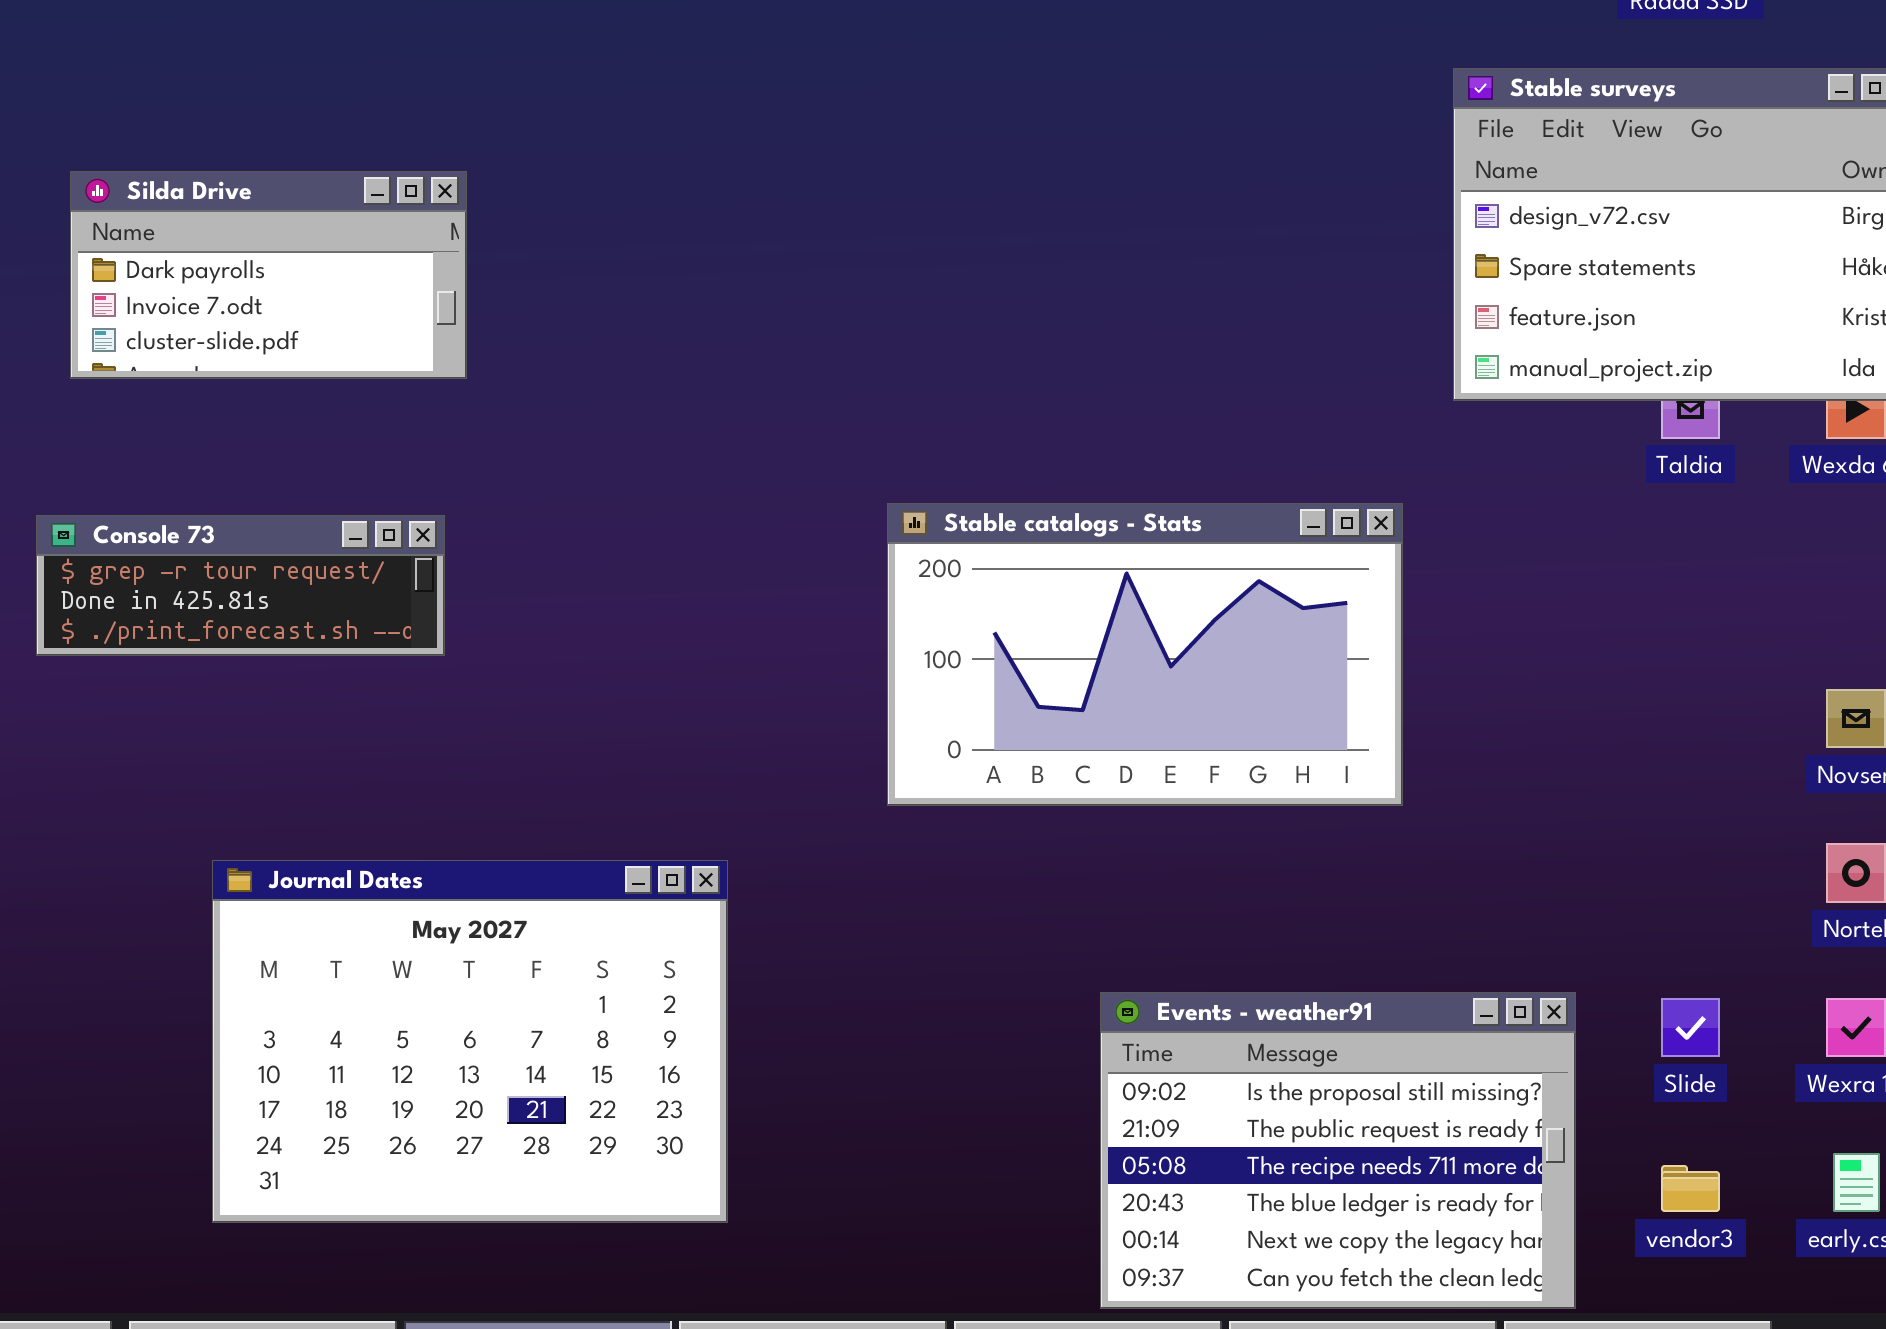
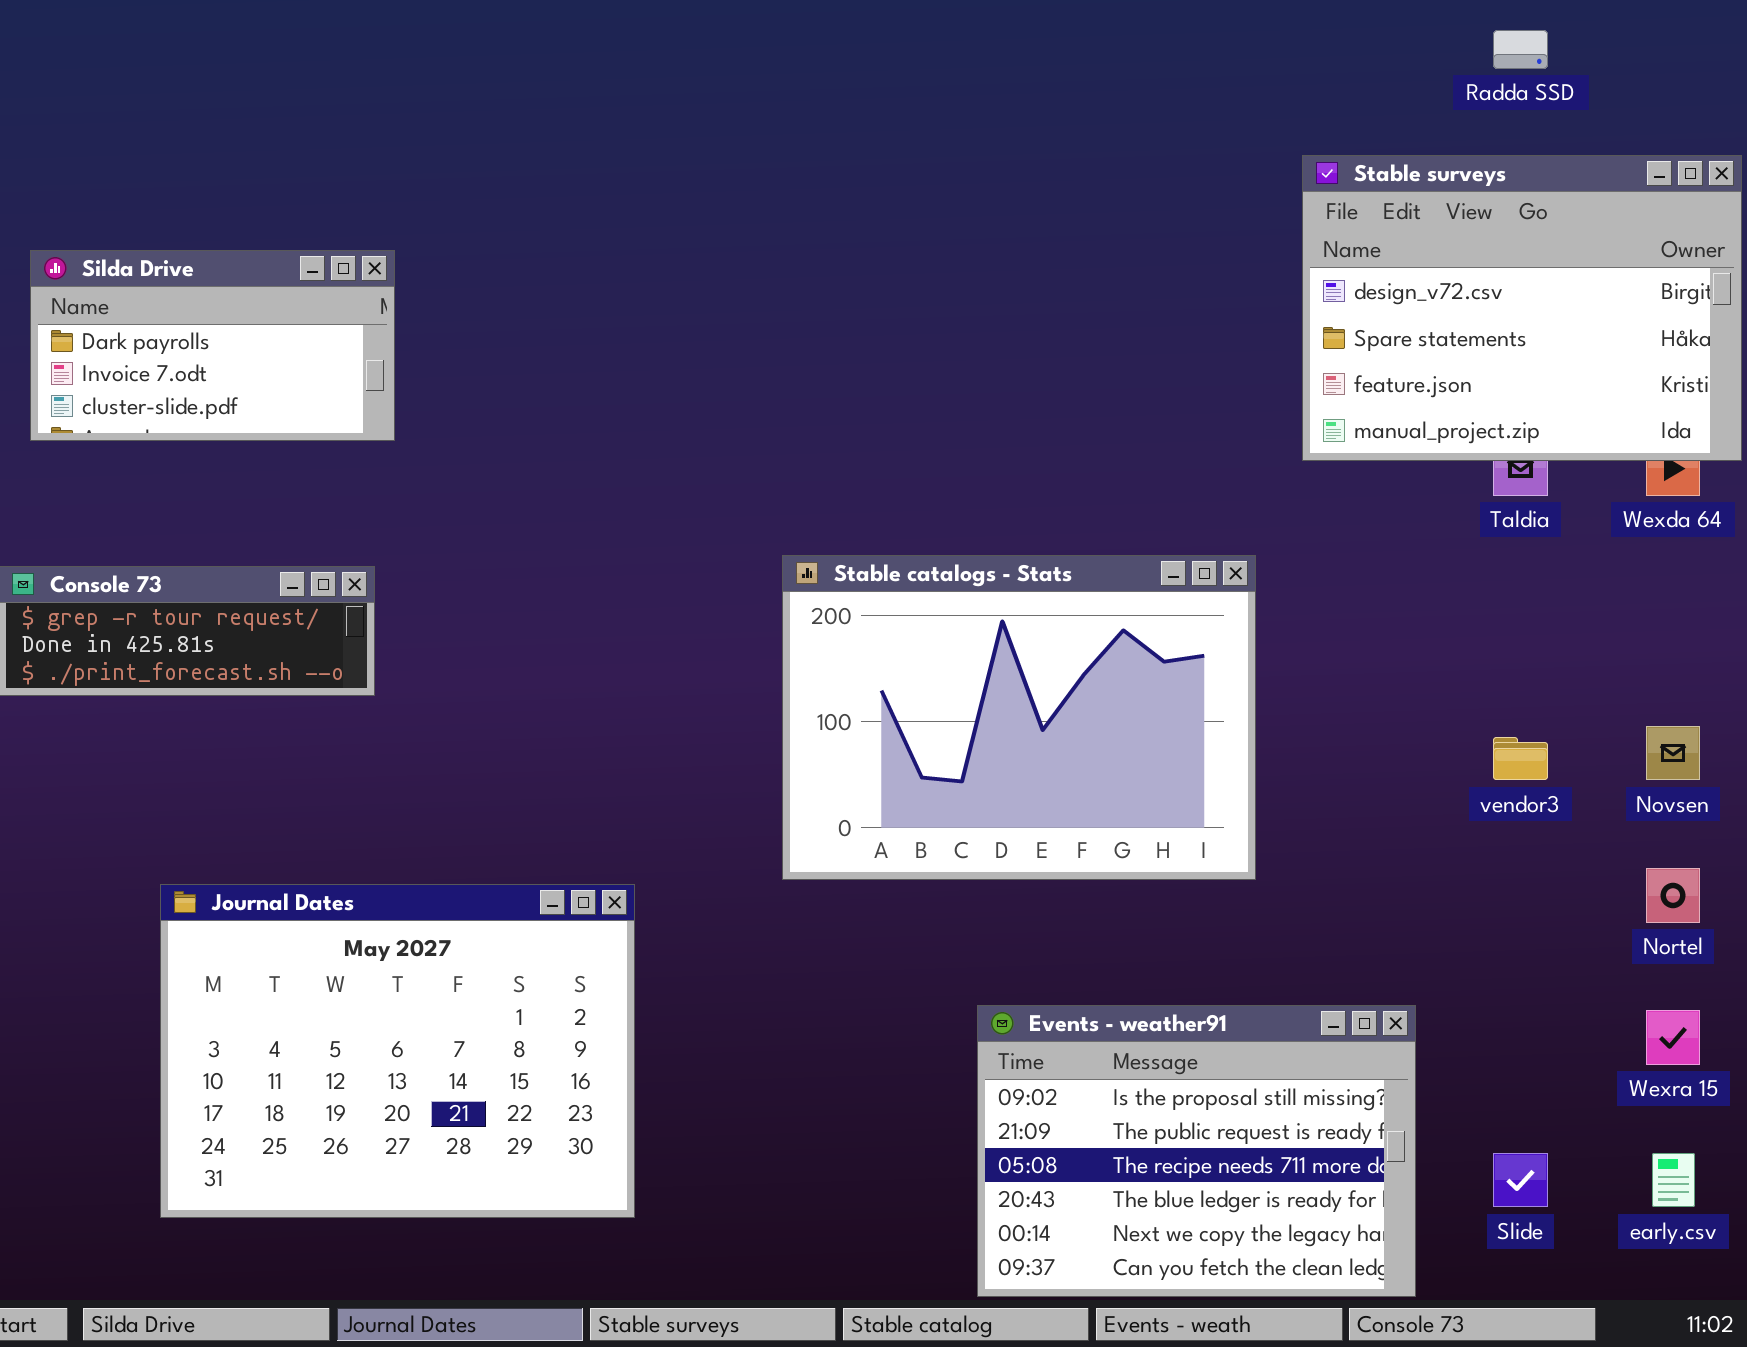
Stable catalogs - Stats: [887,503,1403,806] -> [782,555,1256,880], resized
Slide: [1661,998,1720,1057] -> [1493,1153,1548,1207], moved
vendor3: [1661,1165,1720,1212] -> [1493,737,1548,780], moved

